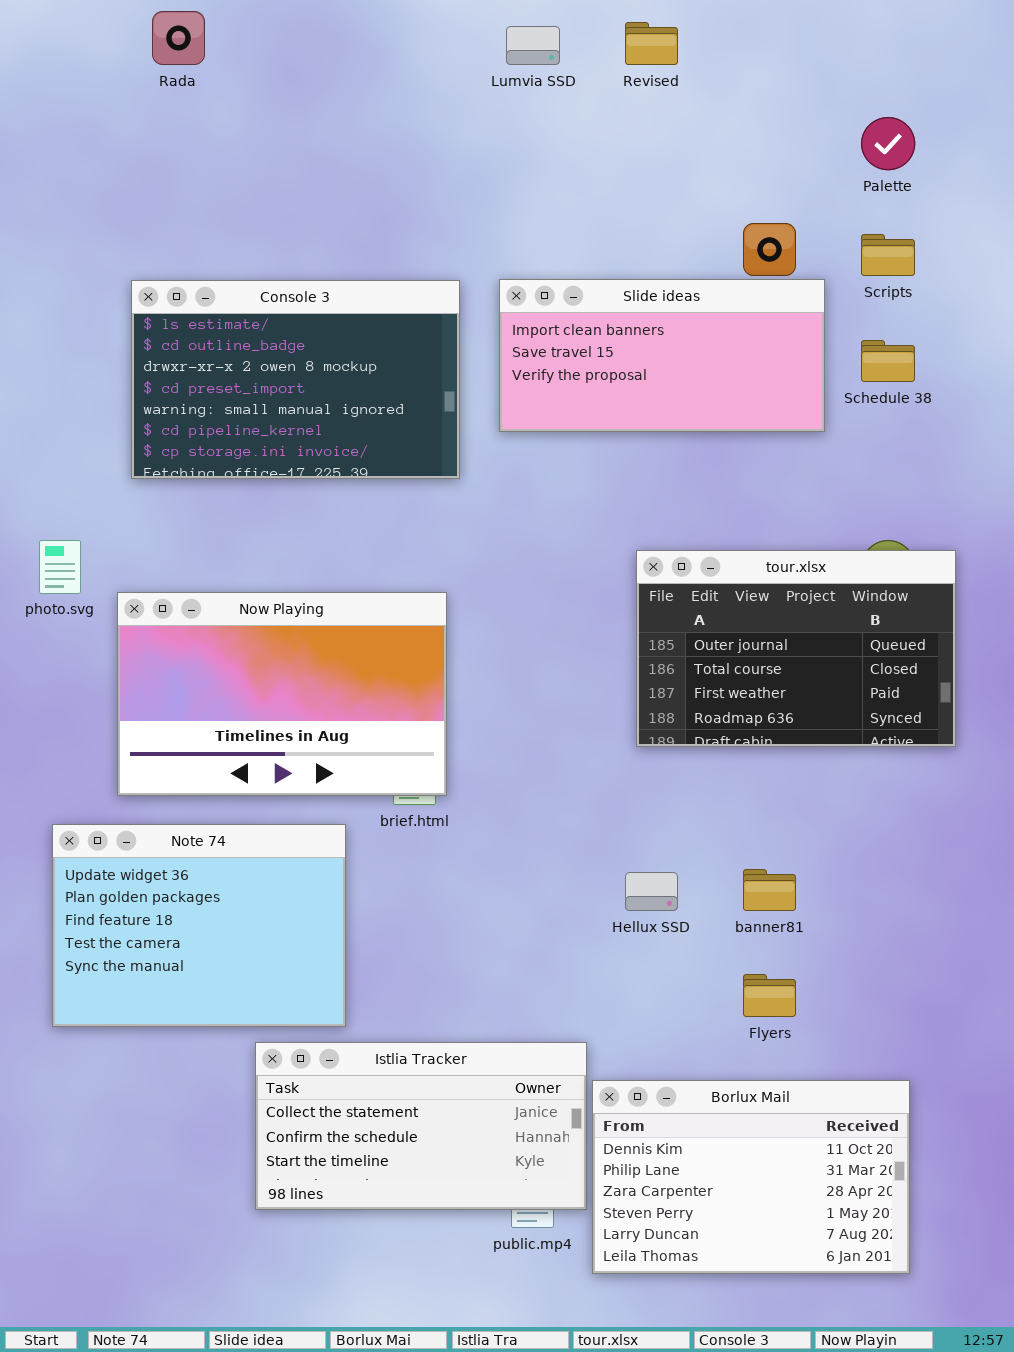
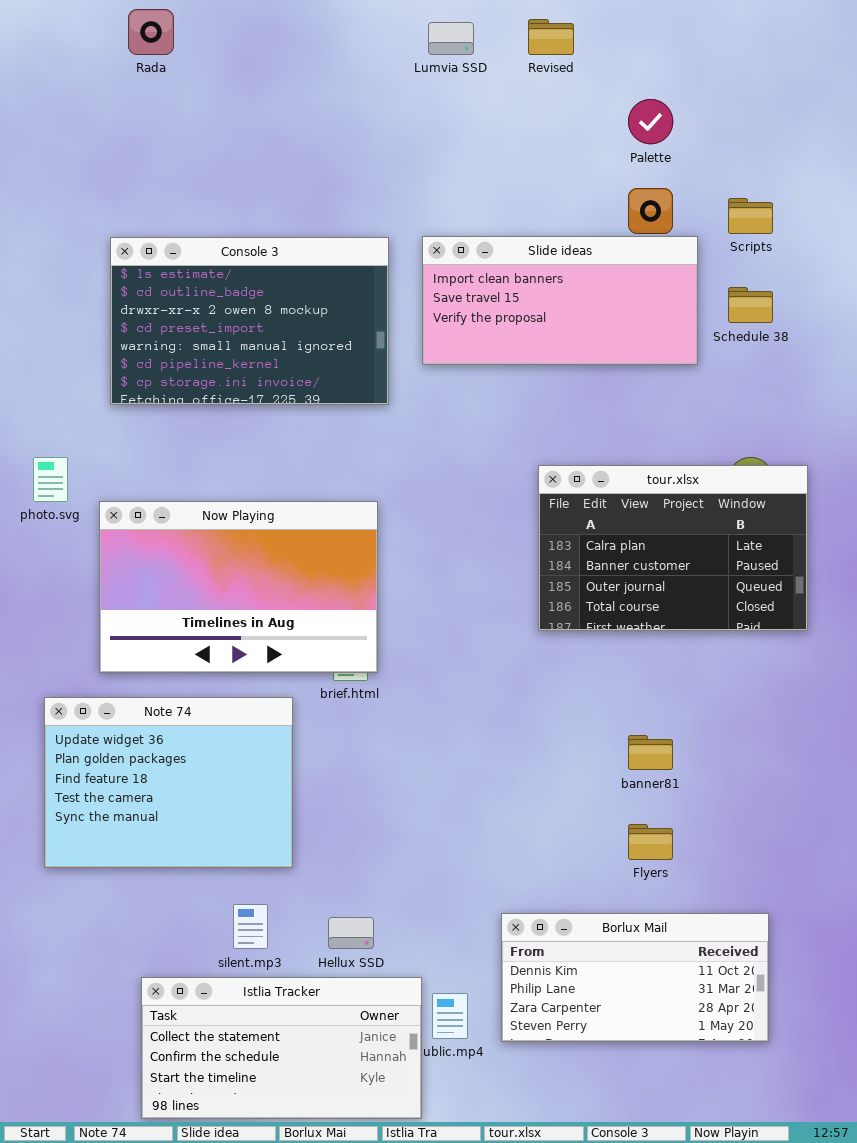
Palette: [861,117,915,170] -> [628,99,673,144], moved
tour.xlsx: [636,550,956,747] -> [538,465,808,631], scrolled up 2 rows
Hellux SSD: [625,872,678,911] -> [328,917,374,949], moved
Istlia Tracker: [255,1042,587,1210] -> [141,977,422,1119], moved
Borlux Mail: [592,1080,910,1274] -> [501,913,769,1042], resized

